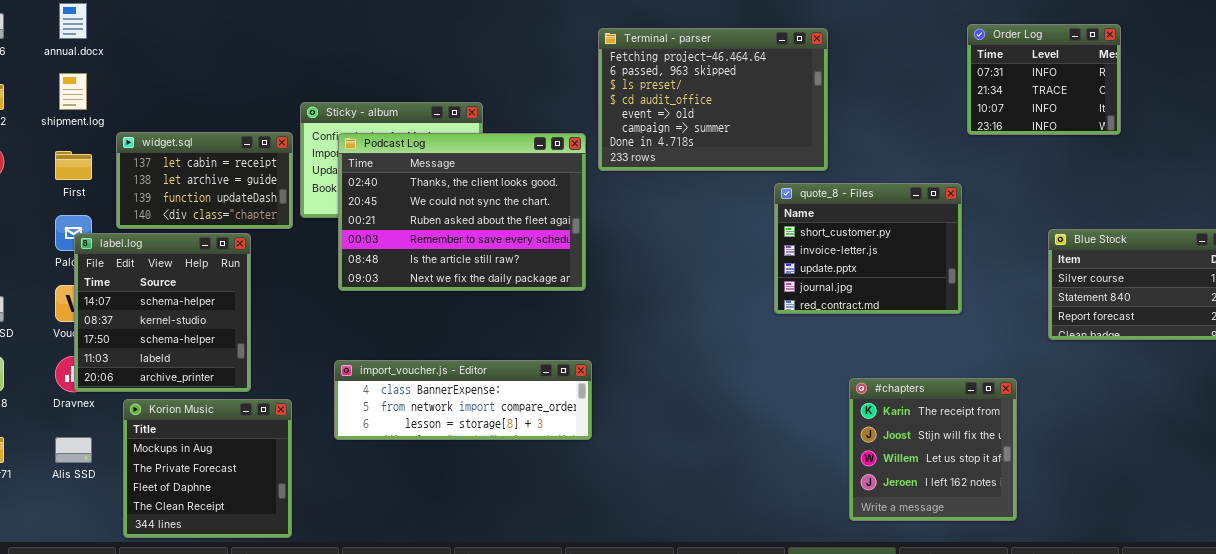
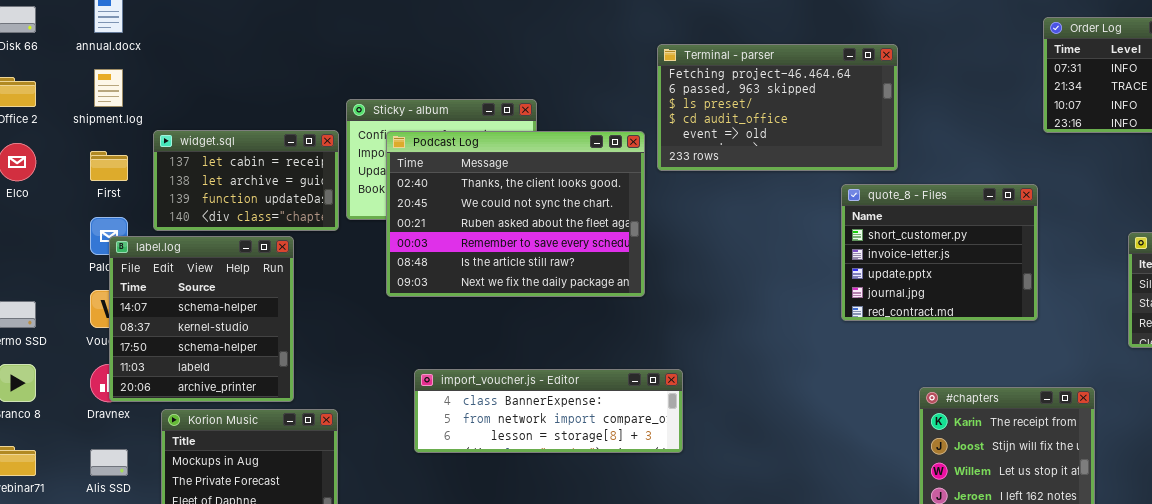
Terminal - parser: [598,28,828,171] -> [657,44,898,171], resized
import_voucher.js - Editor: [334,360,592,440] -> [414,369,683,453], moved

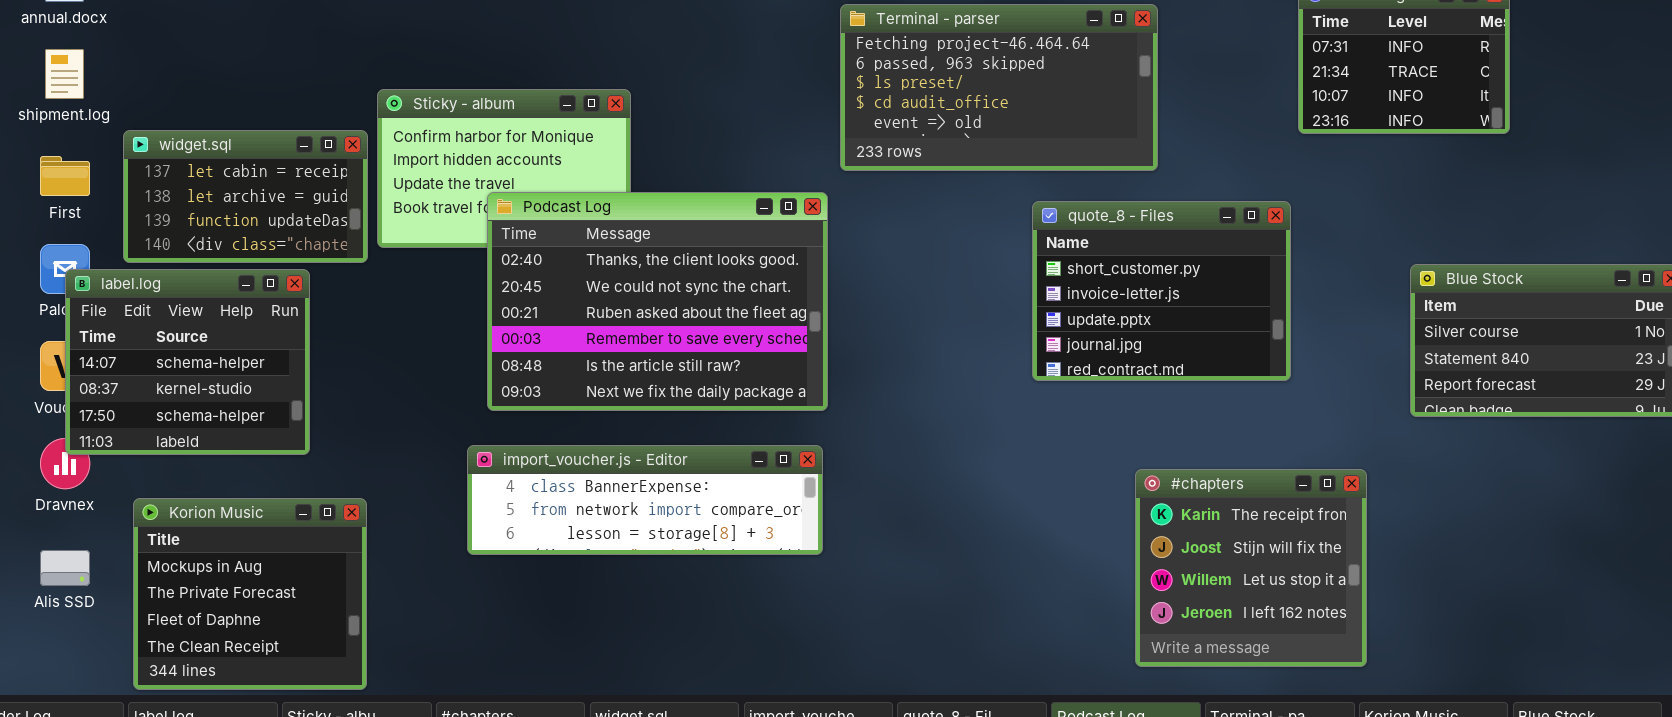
Terminal - parser: [657,44,898,171] -> [840,4,1158,171], moved
Podcast Log: [386,131,645,297] -> [487,192,828,411], moved
label.log: [109,236,294,402] -> [65,269,310,455], resized

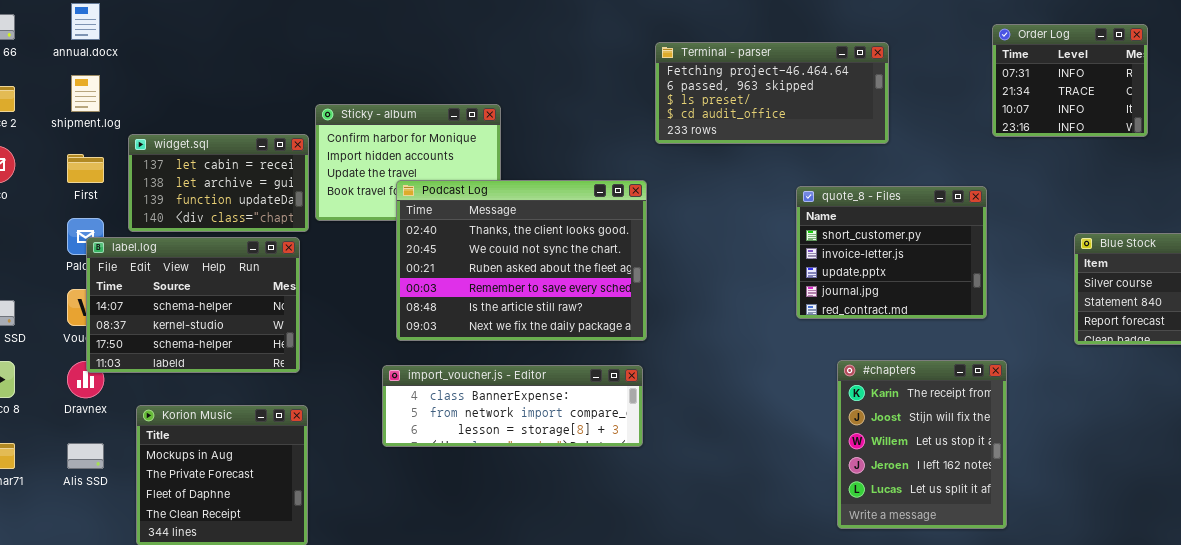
Terminal - parser: [840,4,1158,171] -> [655,42,889,144], resized
label.log: [65,269,310,455] -> [86,237,300,373], resized
#chapters: [1135,469,1367,667] -> [837,360,1007,529], moved, resized

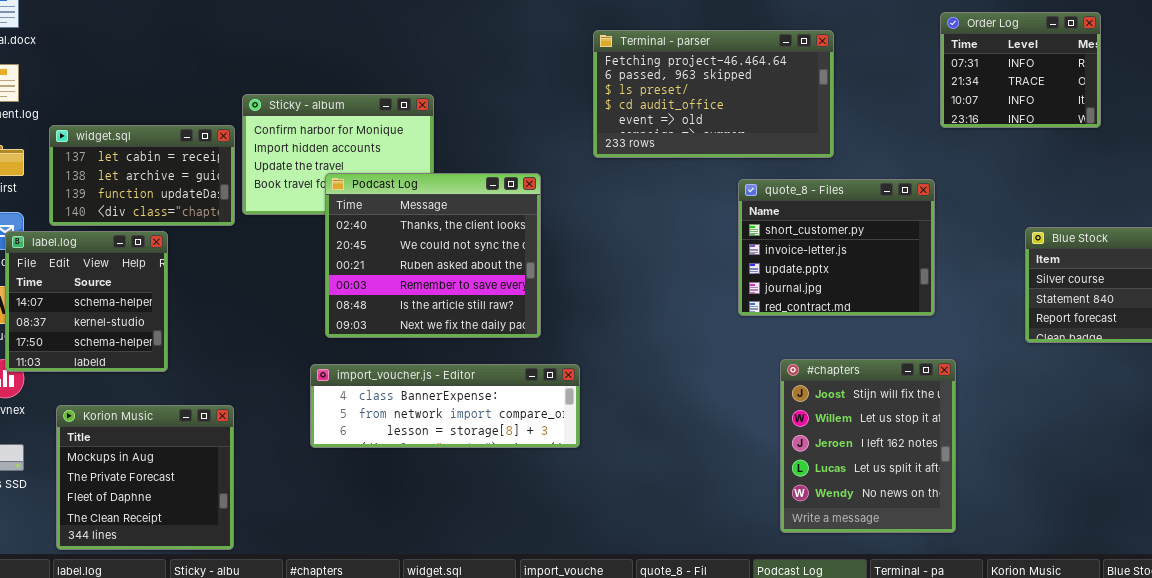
Terminal - parser: [655,42,889,144] -> [593,30,834,158], resized
Podcast Log: [396,180,647,341] -> [325,173,541,338], resized
label.log: [86,237,300,373] -> [5,231,168,372], resized
#chapters: [837,360,1007,529] -> [780,359,956,533], scrolled down 1 row

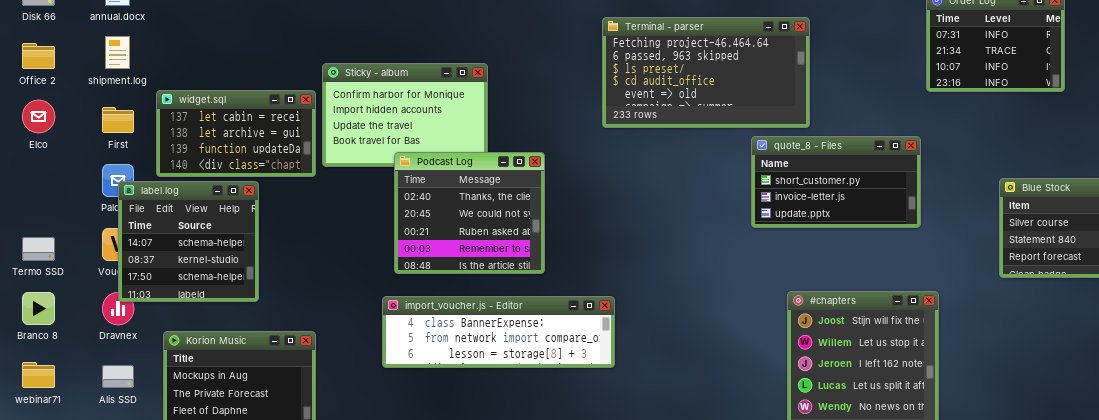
Terminal - parser: [593,30,834,158] -> [602,17,810,128], moved
Podcast Log: [325,173,541,338] -> [394,152,545,274], resized
quote_8 - Files: [738,179,935,316] -> [751,136,921,228], resized

